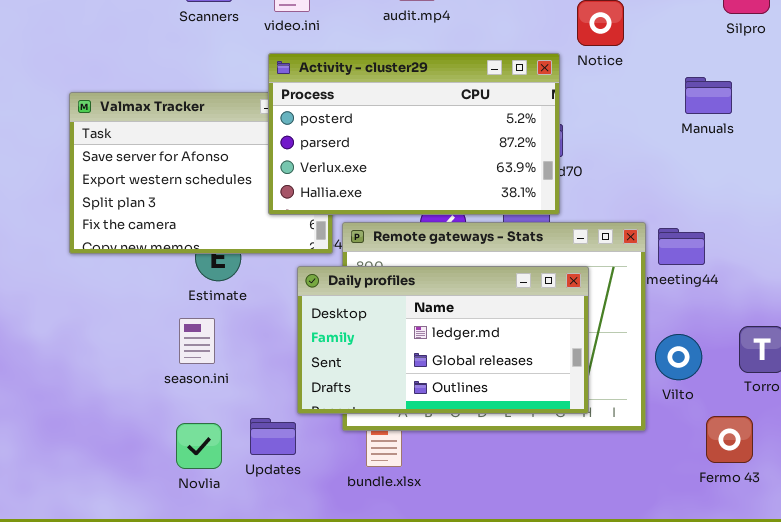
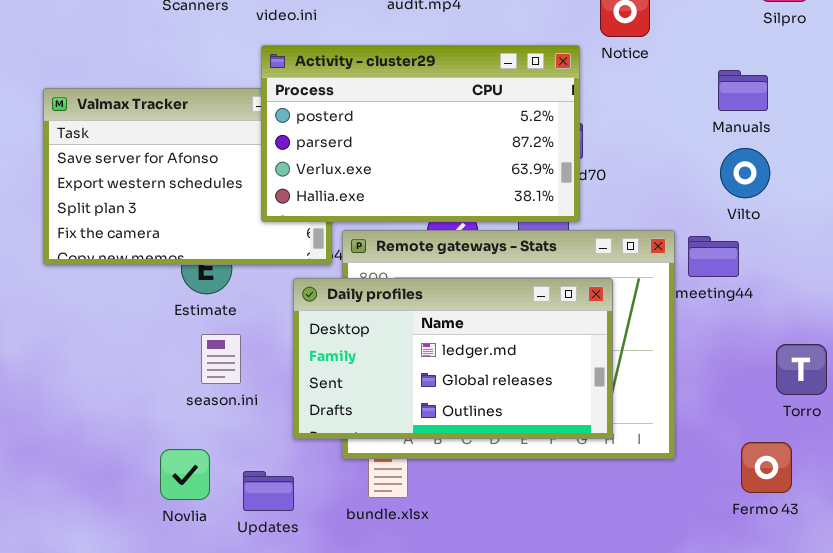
season.ini: [179,318,215,364] -> [201,334,241,384], moved
Vilto: [655,334,702,380] -> [720,148,770,198], moved
Updates: [250,418,296,455] -> [243,471,294,511], moved

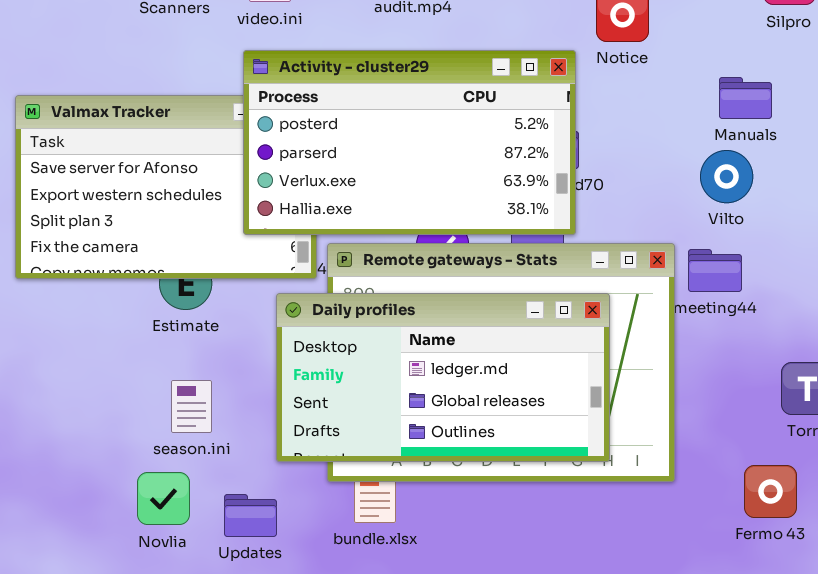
Vilto: [720,148,770,198] -> [700,150,753,203], moved
season.ini: [201,334,241,384] -> [171,380,212,433], moved

